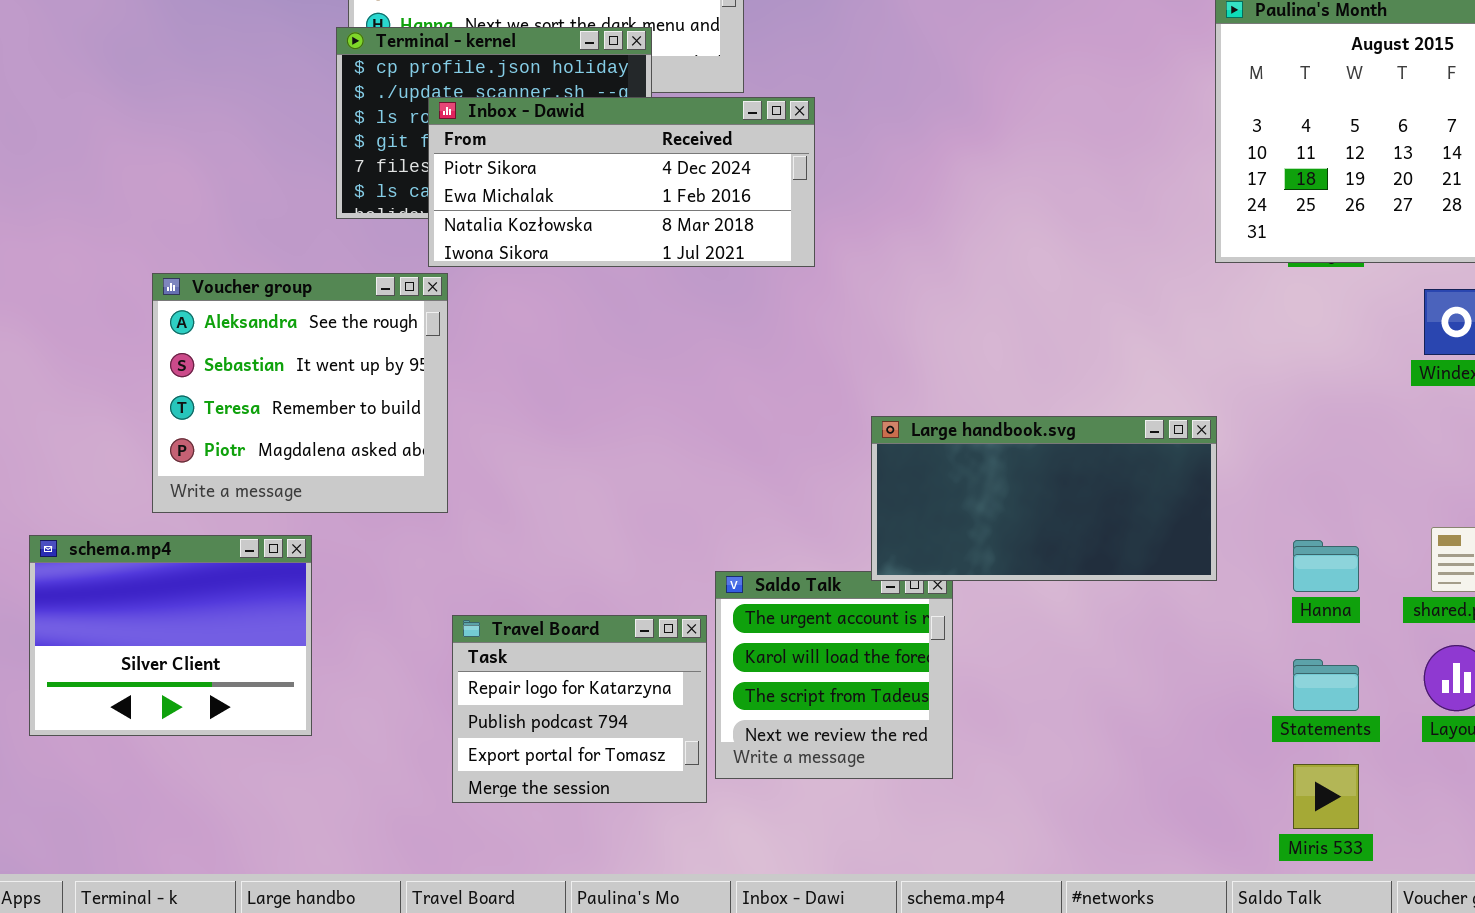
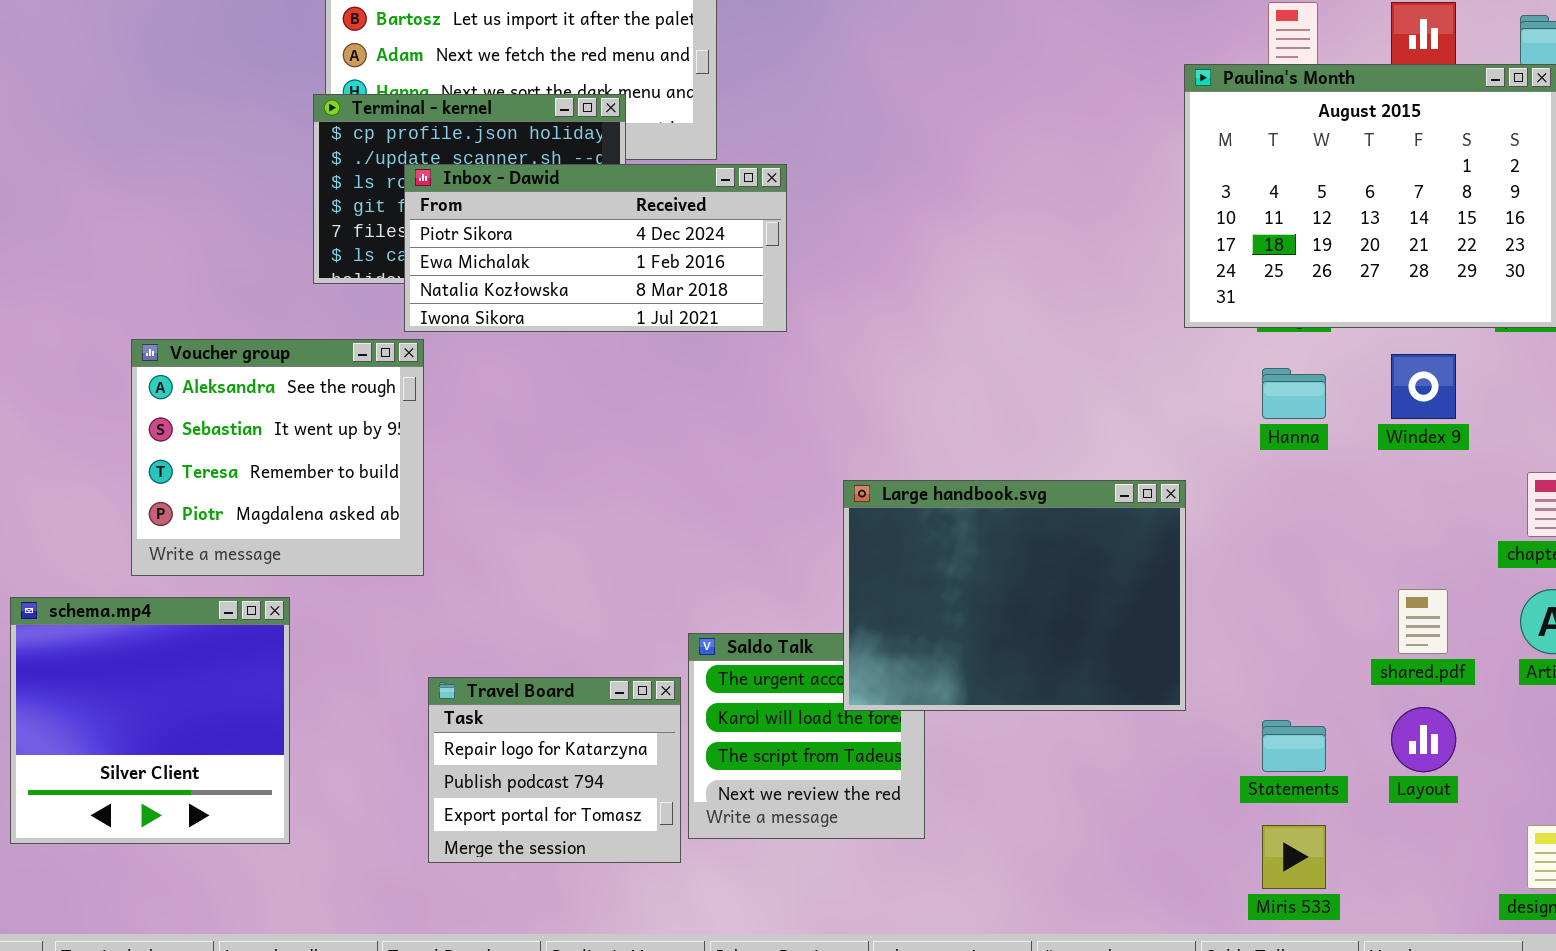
Large handbook.svg: [871,416,1217,581] -> [843,480,1186,711], resized
schema.mp4: [29,535,312,736] -> [10,597,290,844], resized
Hanna: [1293,540,1359,592] -> [1262,368,1326,419], moved

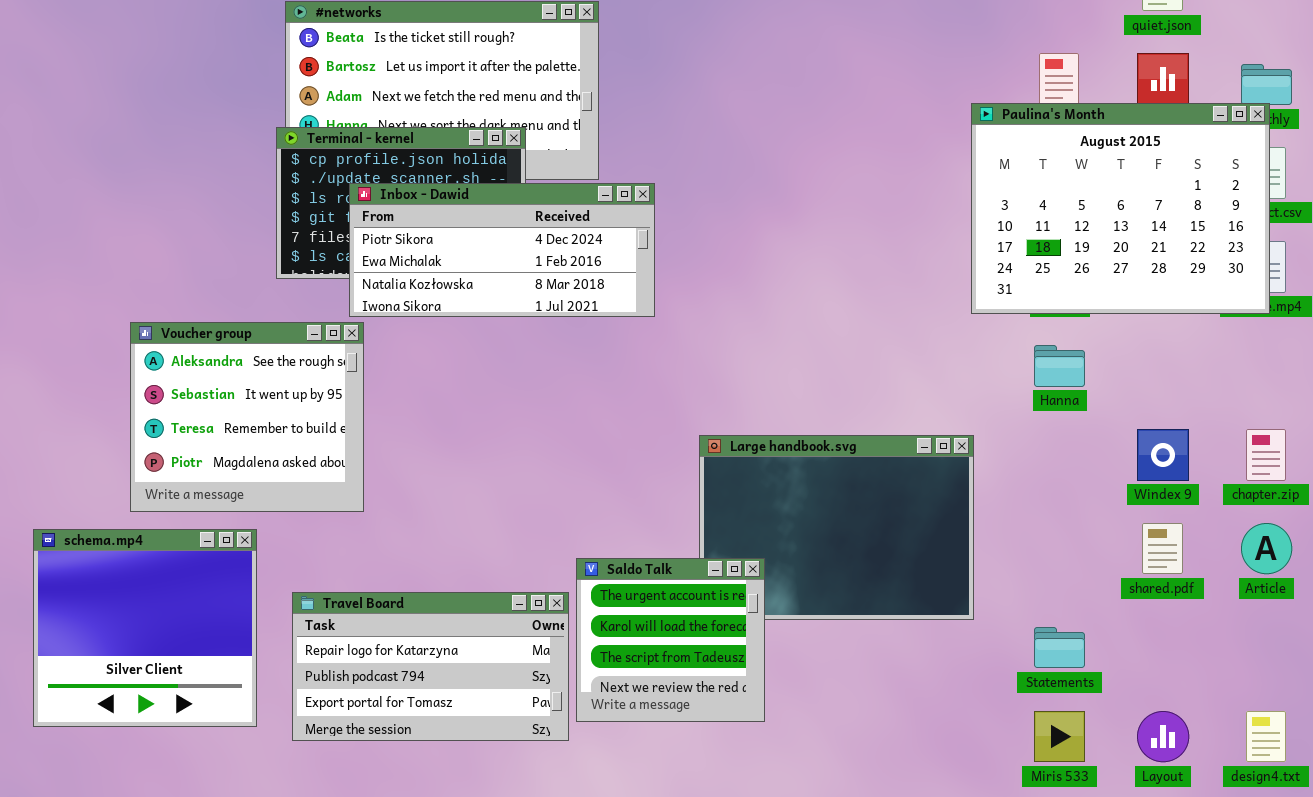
Windex 9: [1391,354,1456,419] -> [1137,429,1189,481], moved
Saldo Talk: [688,633,925,839] -> [576,558,765,722], raised
Travel Board: [428,677,681,863] -> [292,592,569,741], resized
Layout: [1391,707,1456,772] -> [1137,711,1189,762], moved

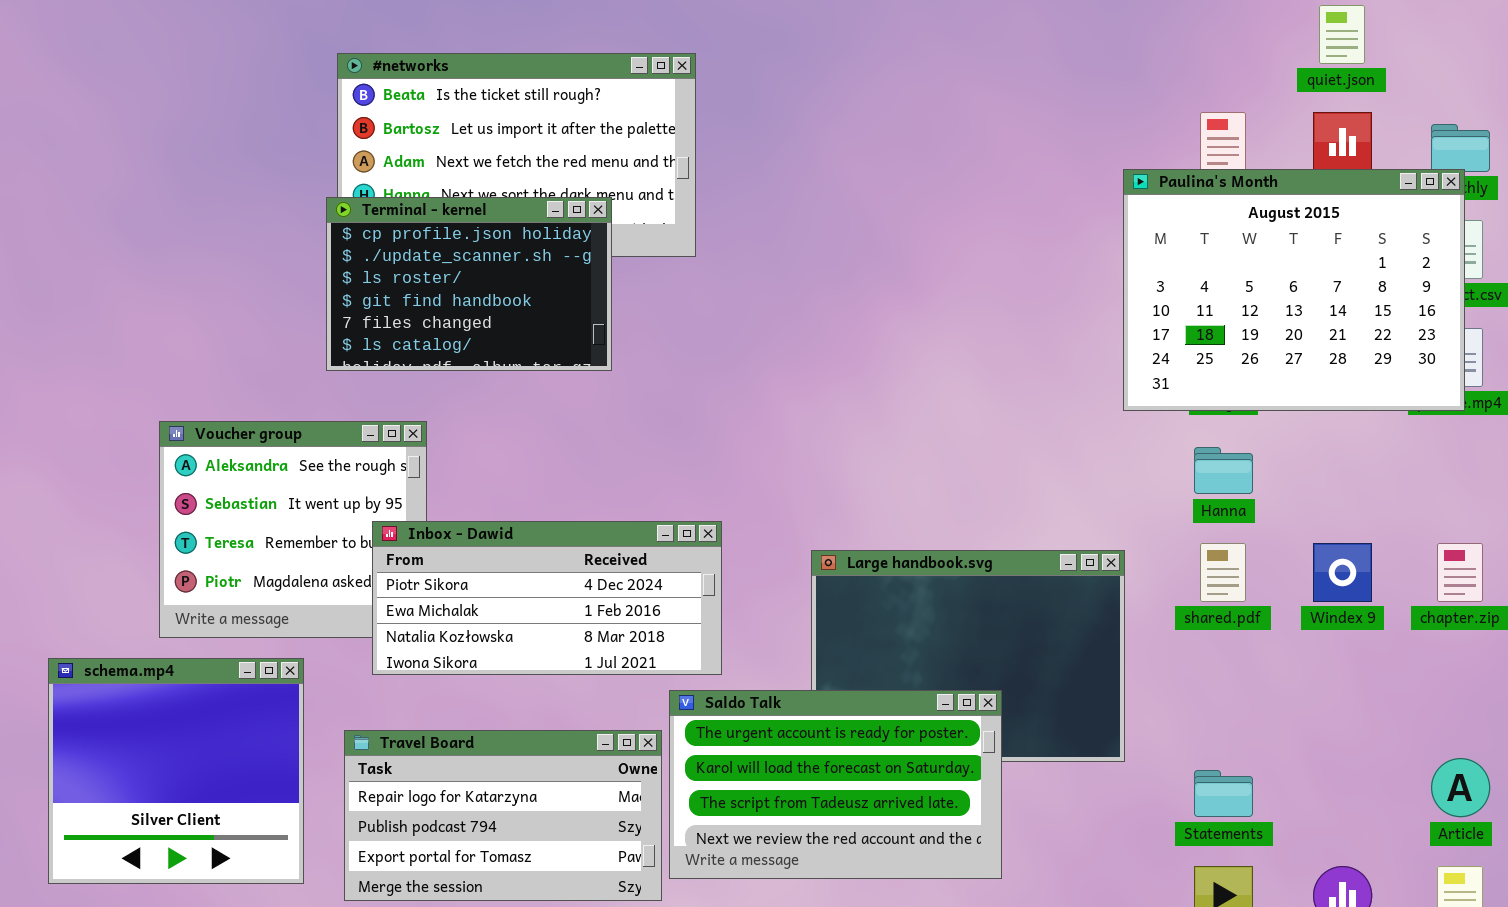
Inbox - Dawid: [349,183,655,317] -> [372,521,722,675], moved
shared.pdf: [1142,523,1183,574] -> [1200,543,1246,602], moved
Article: [1241,523,1292,574] -> [1431,758,1490,817], moved
Saldo Talk: [576,558,765,722] -> [669,690,1002,879], resized

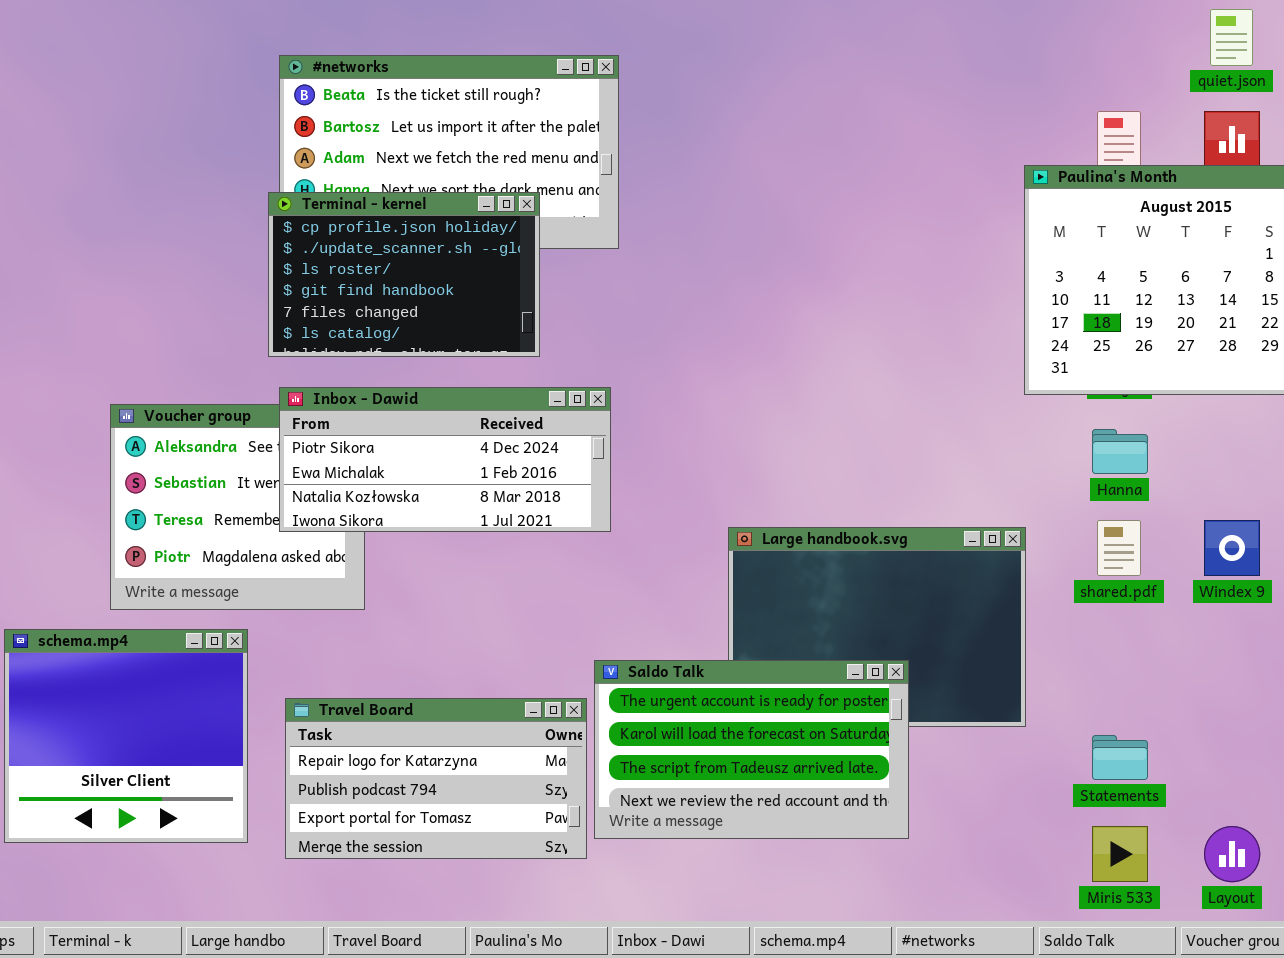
Inbox - Dawid: [372,521,722,675] -> [279,387,611,532], moved

